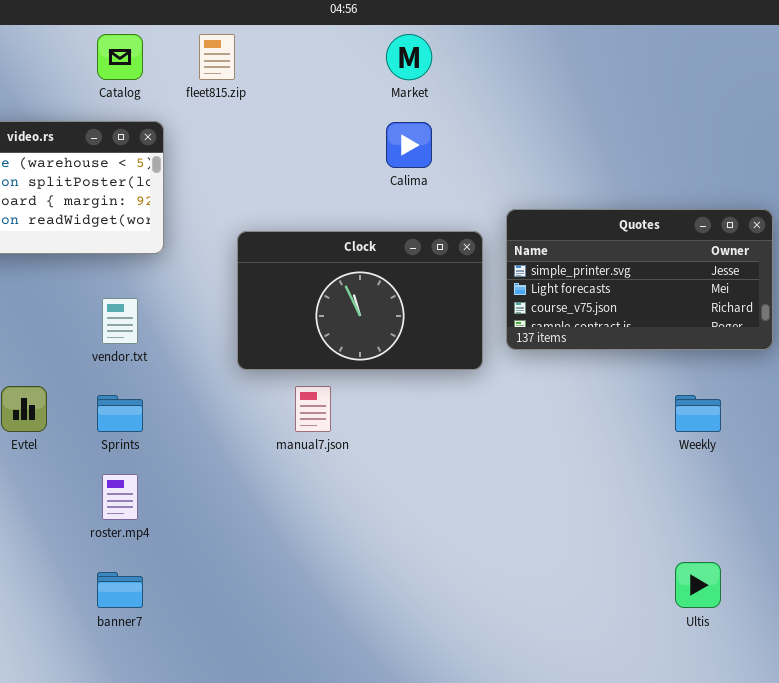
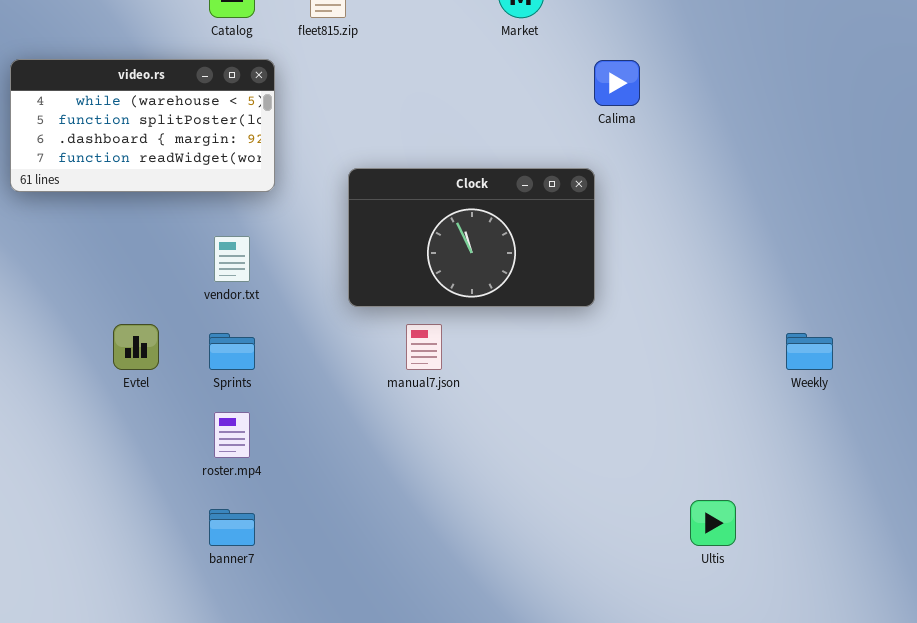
Calima: [386,122,432,168] -> [594,60,640,106], moved
Quotes: [506,209,773,350] -> none, closed
Ultis: [675,562,721,608] -> [690,500,736,546], moved

